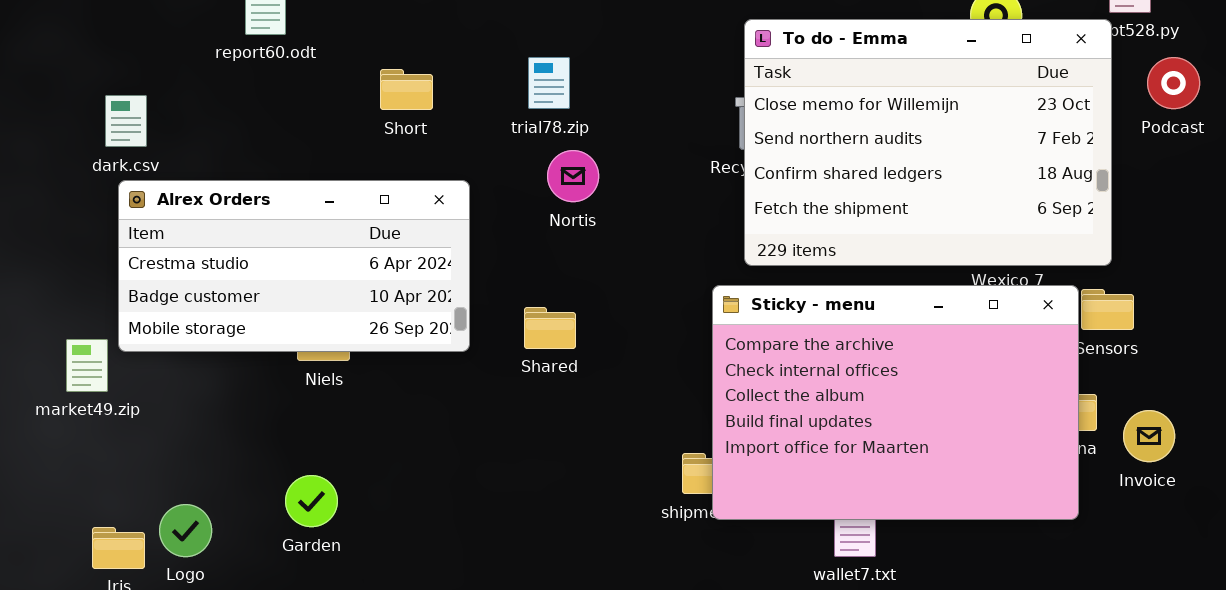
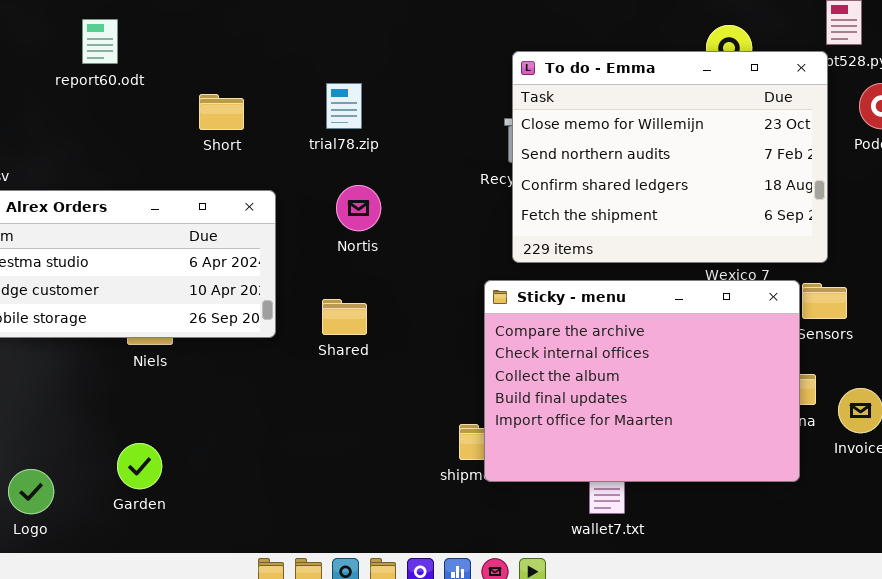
Nortis: [547,150,599,202] -> [336,185,381,231], moved

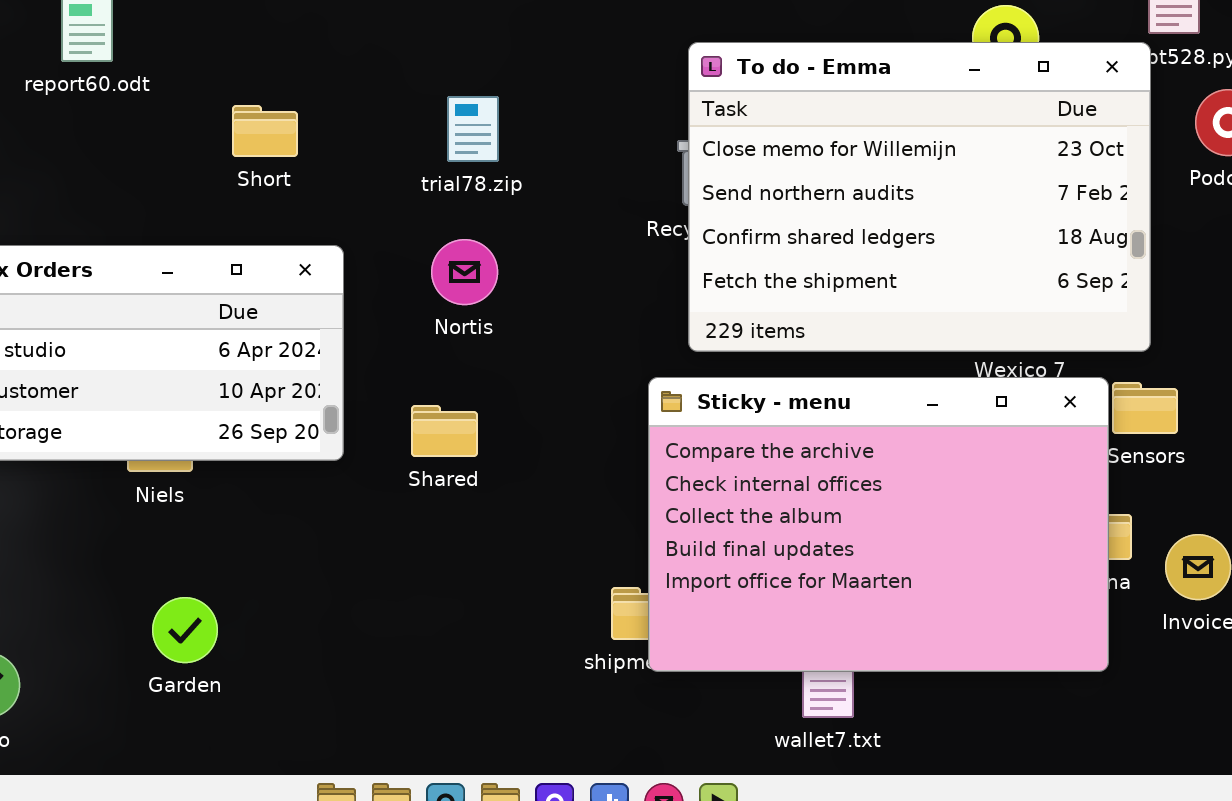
trial78.zip: [326,83,362,129] -> [447,96,499,162], moved
Garden: [117,443,162,489] -> [152,597,218,663], moved

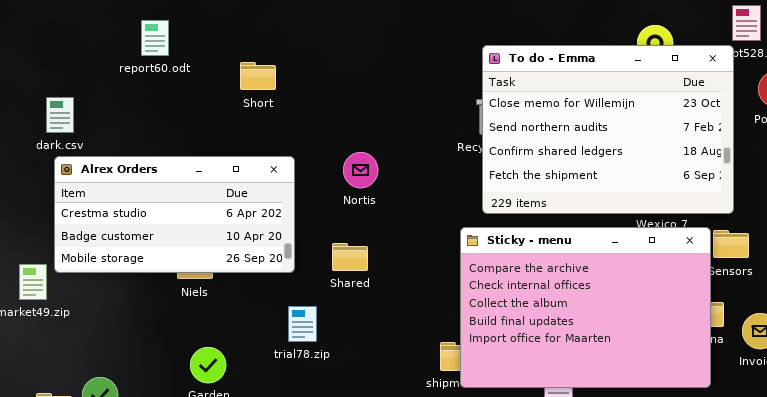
trial78.zip: [447,96,499,162] -> [288,306,317,342], moved
Short: [232,105,298,157] -> [240,62,276,90], moved

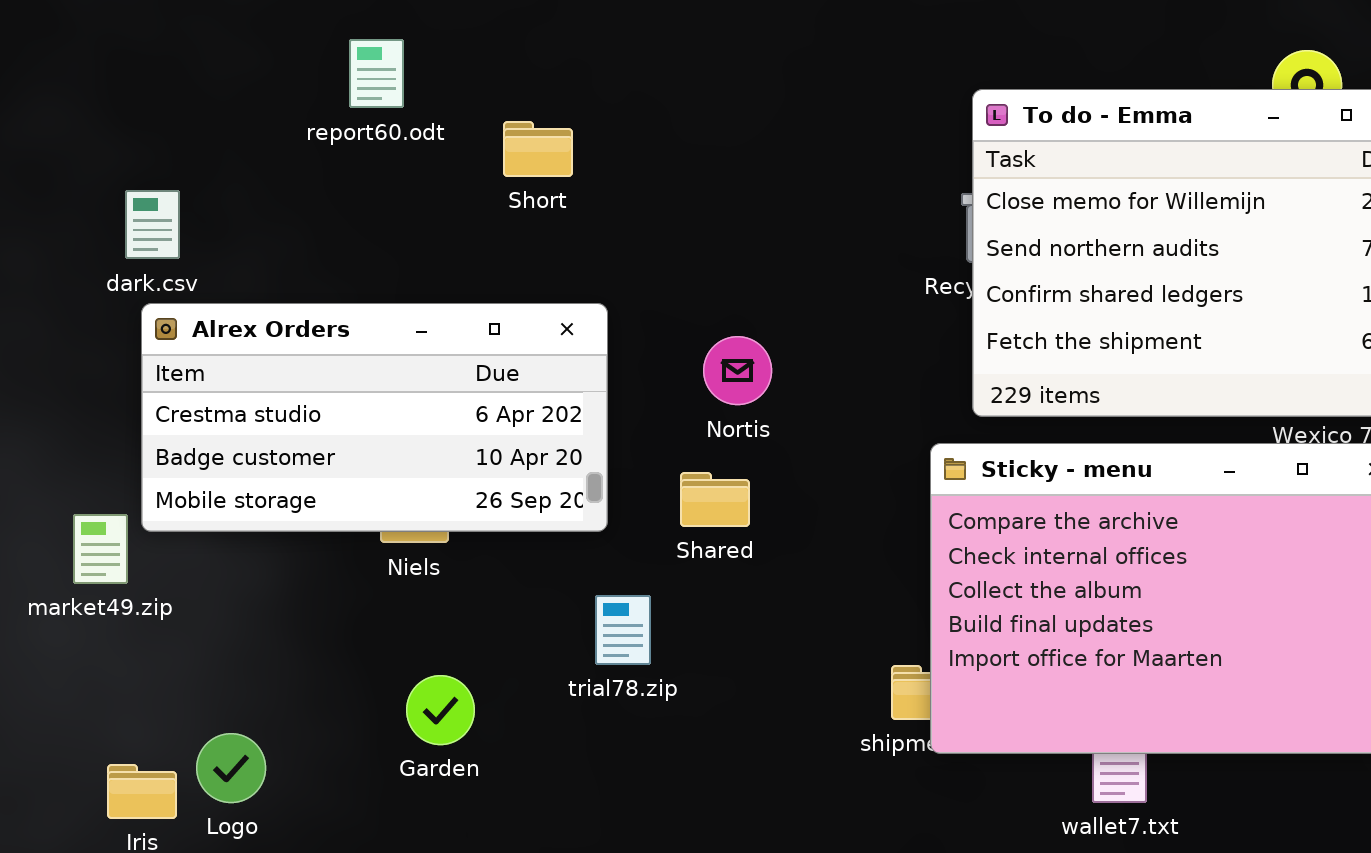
report60.odt: [141,20,169,56] -> [349,39,404,108], moved
Nortis: [343,152,378,188] -> [703,336,772,405], moved

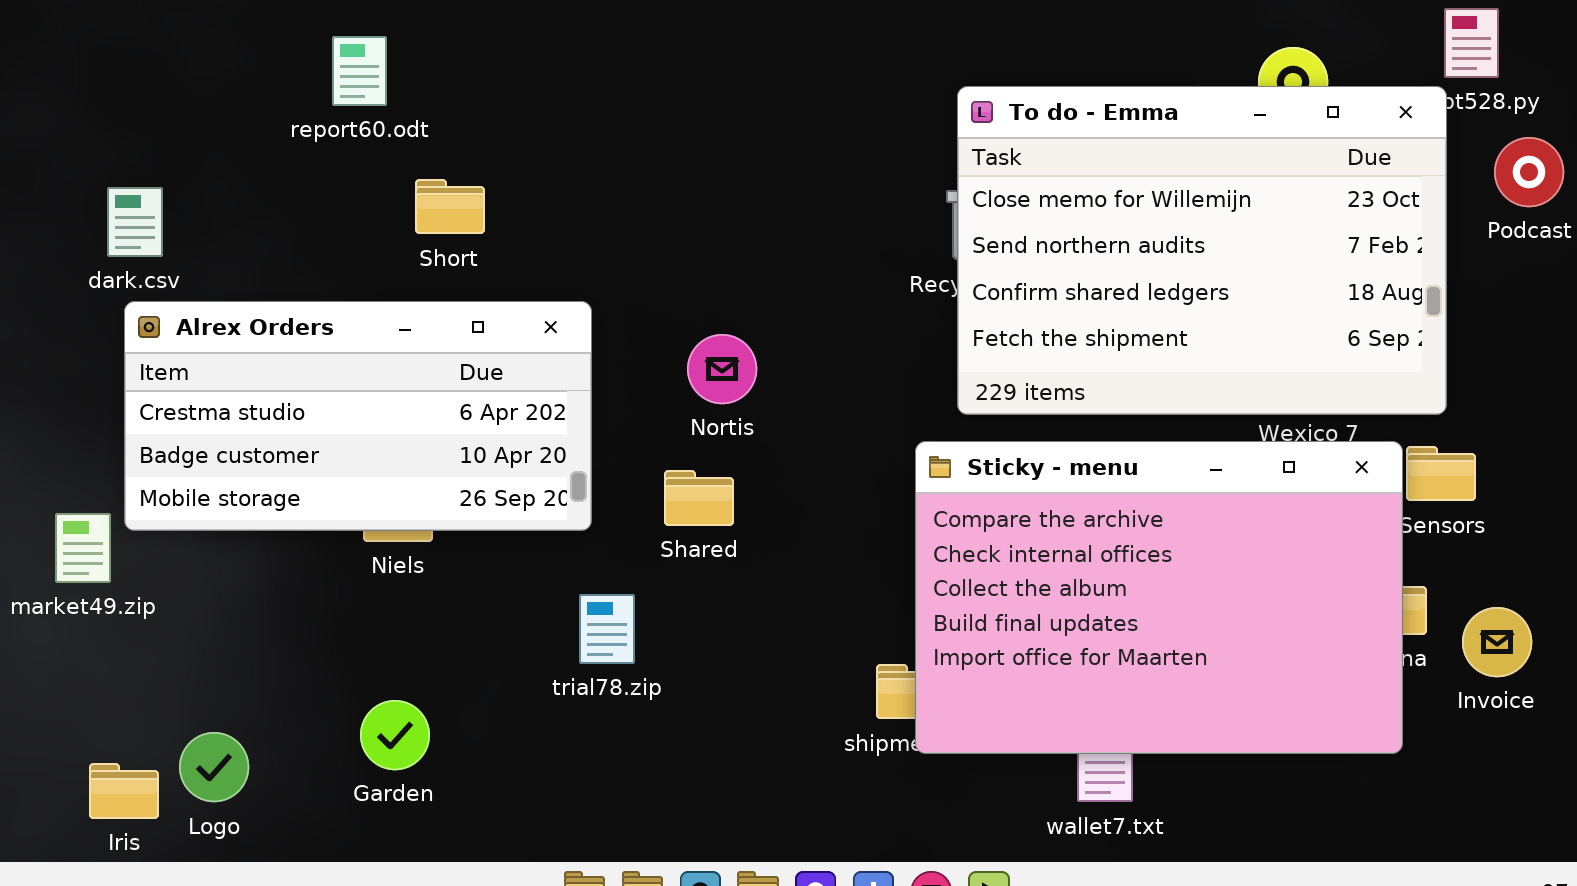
Short: [503,121,573,177] -> [415,179,485,234], moved
Garden: [406,675,475,745] -> [360,700,430,770], moved

